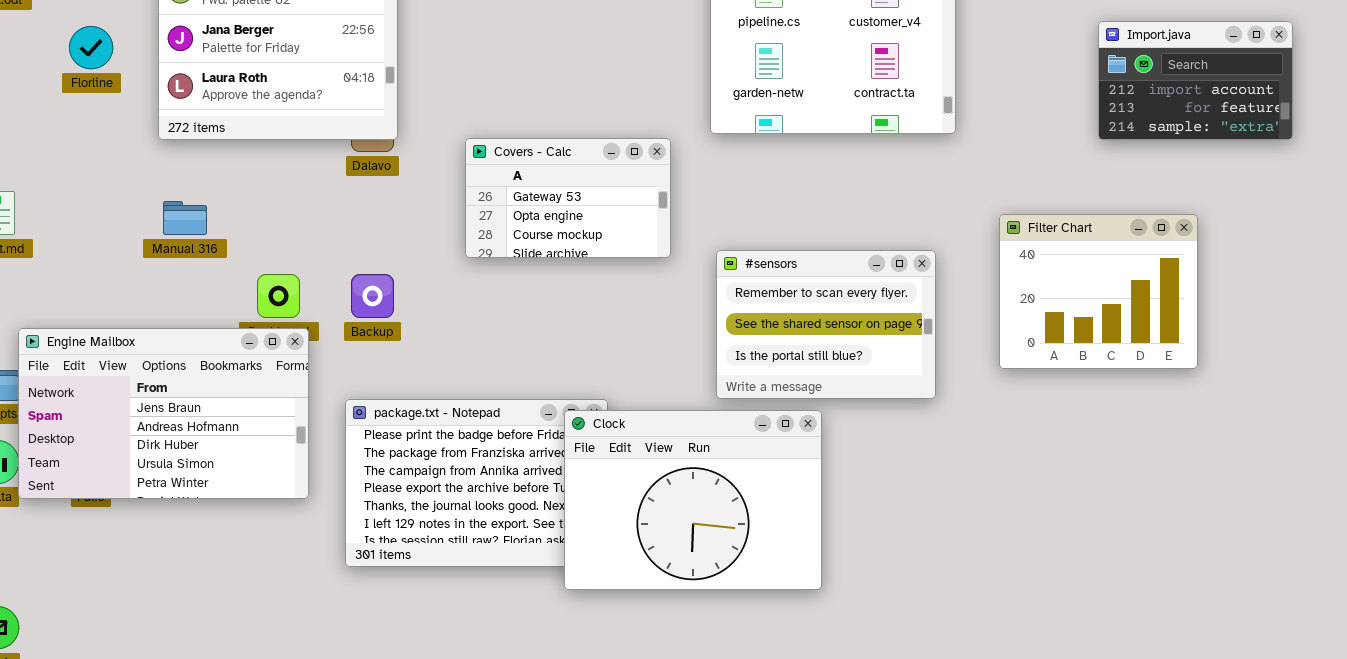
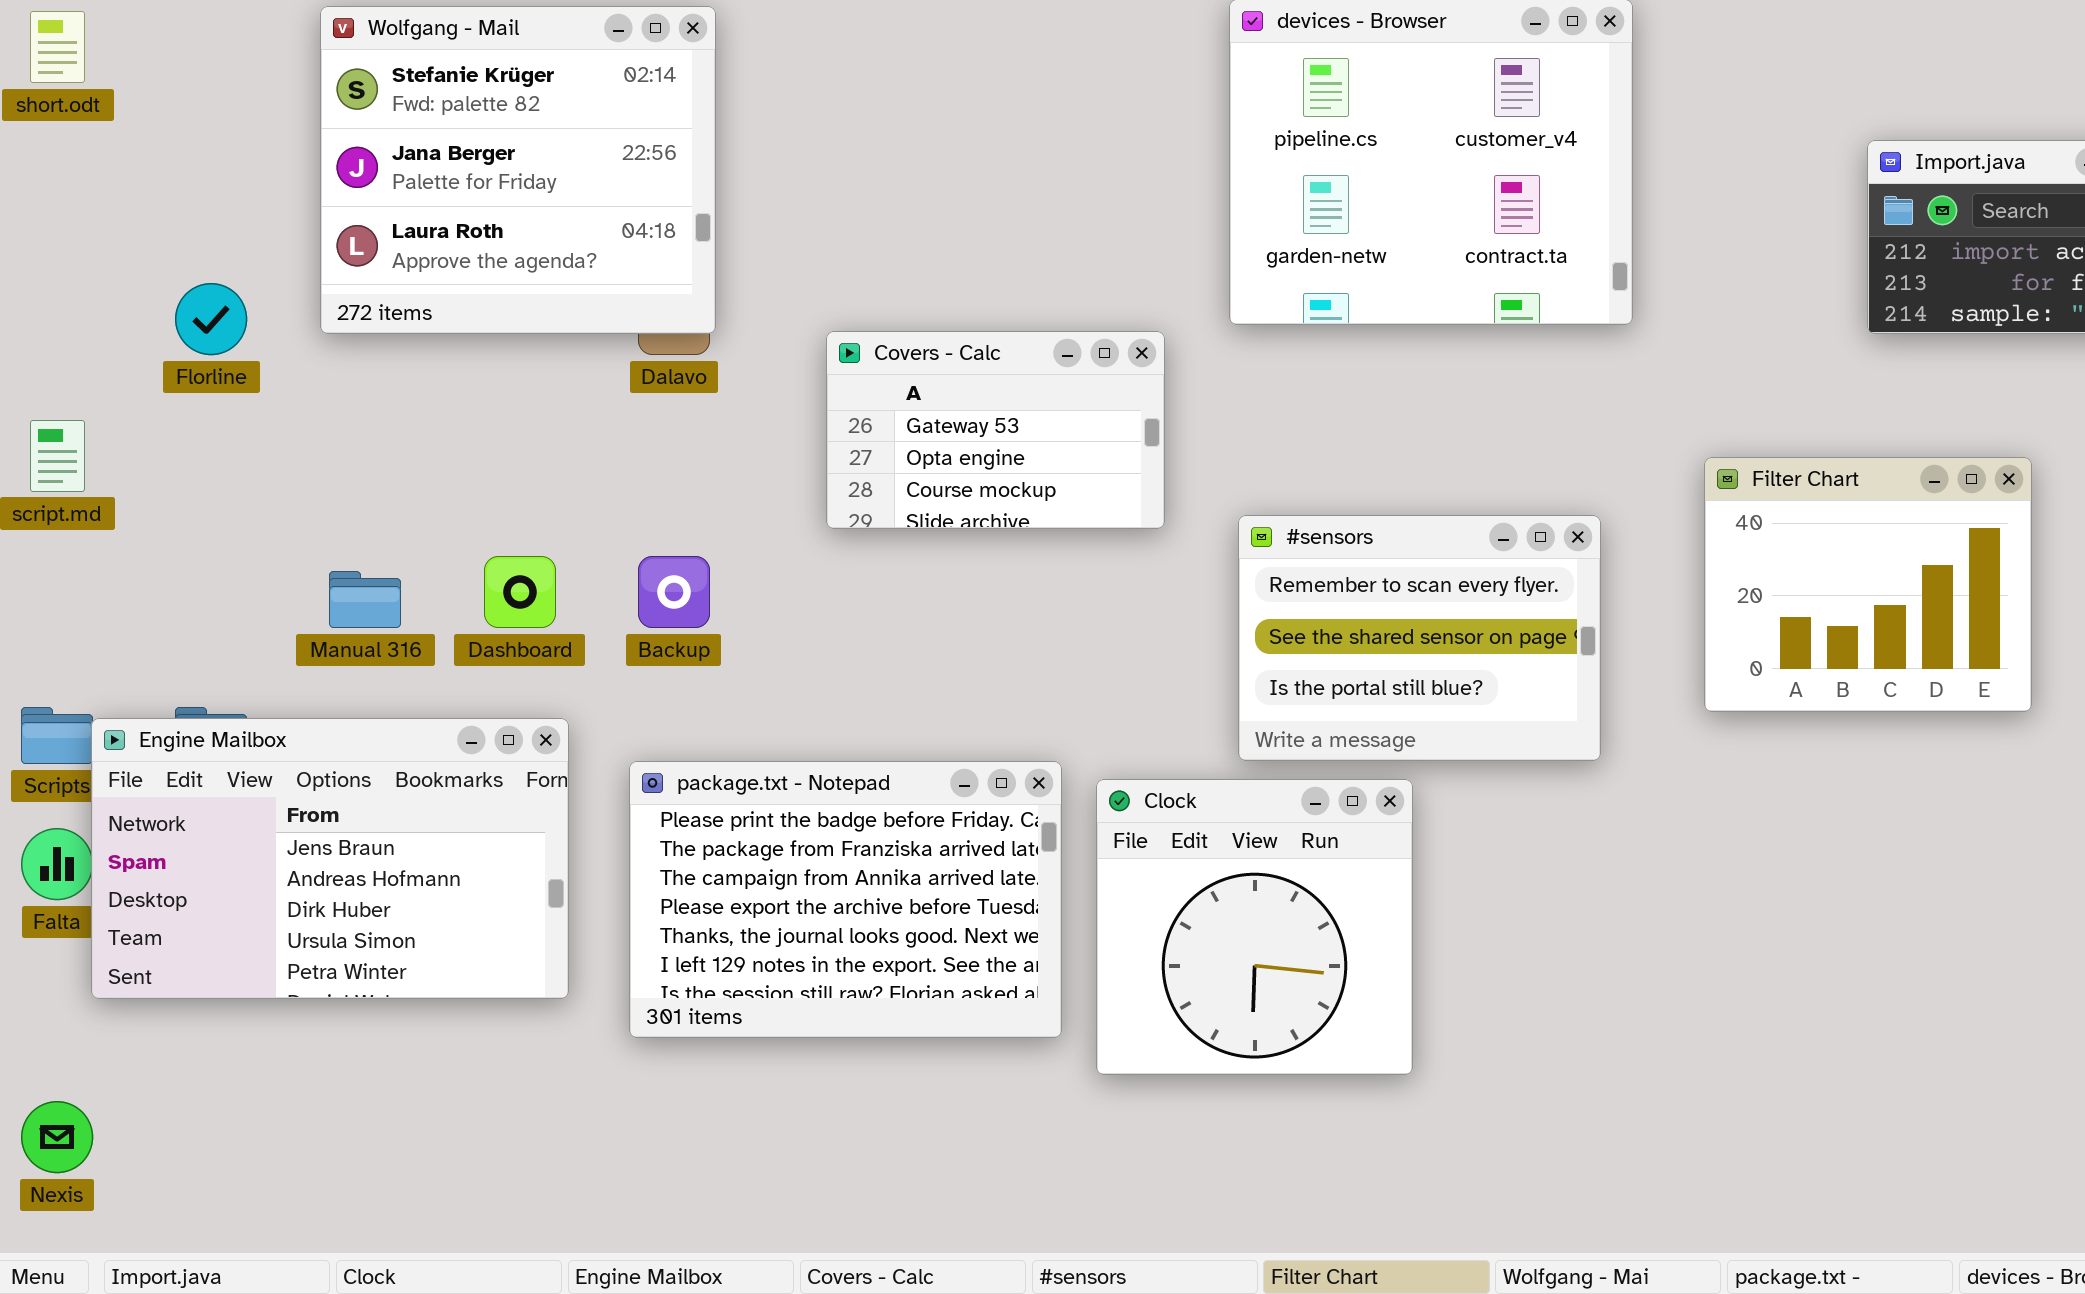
Florline: [69,26,113,69] -> [175,283,247,355], moved
Manual 316: [163,201,207,235] -> [329,571,401,628], moved
Engine Mailbox: [18,328,309,499] -> [91,718,569,999], moved
Clock: [564,410,822,590] -> [1096,779,1413,1075], resized

